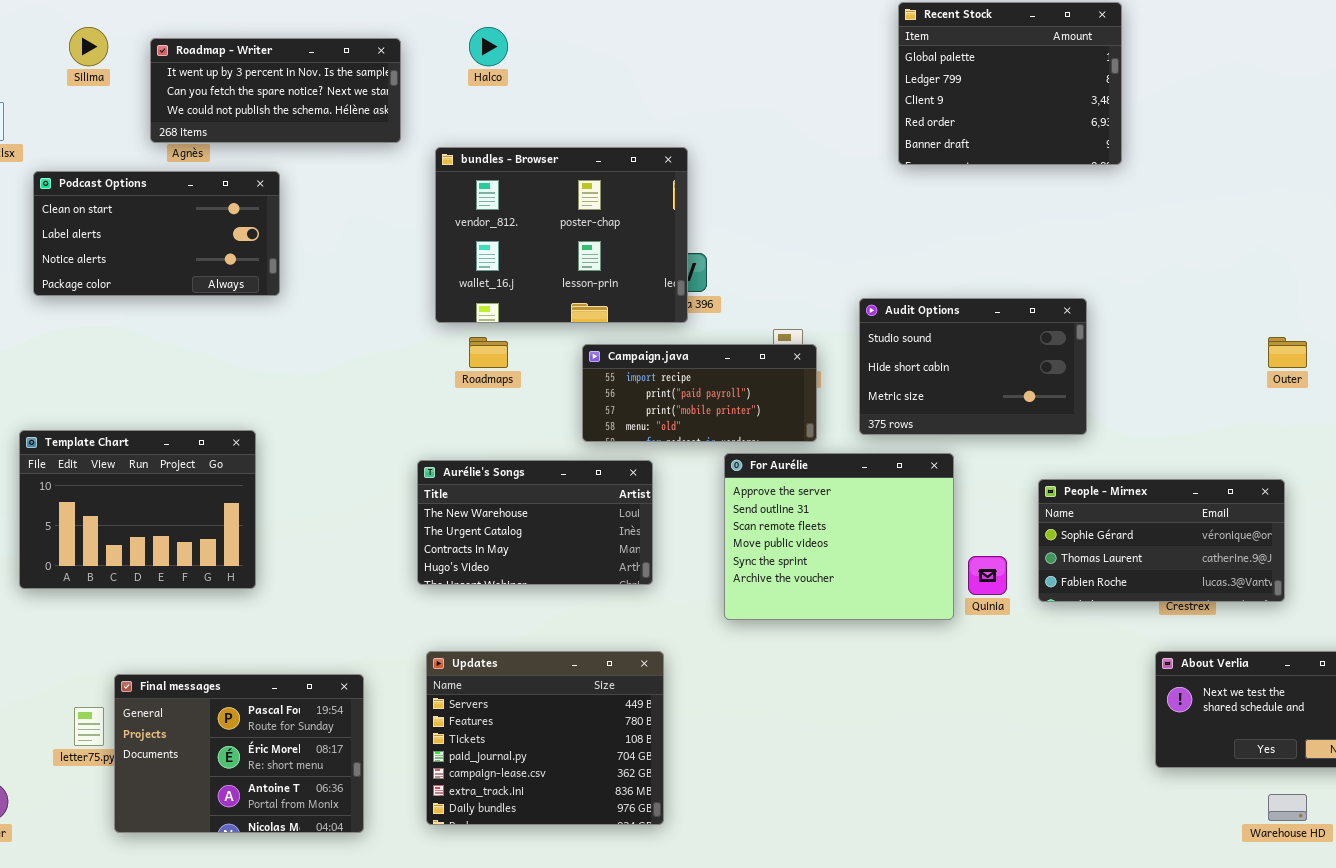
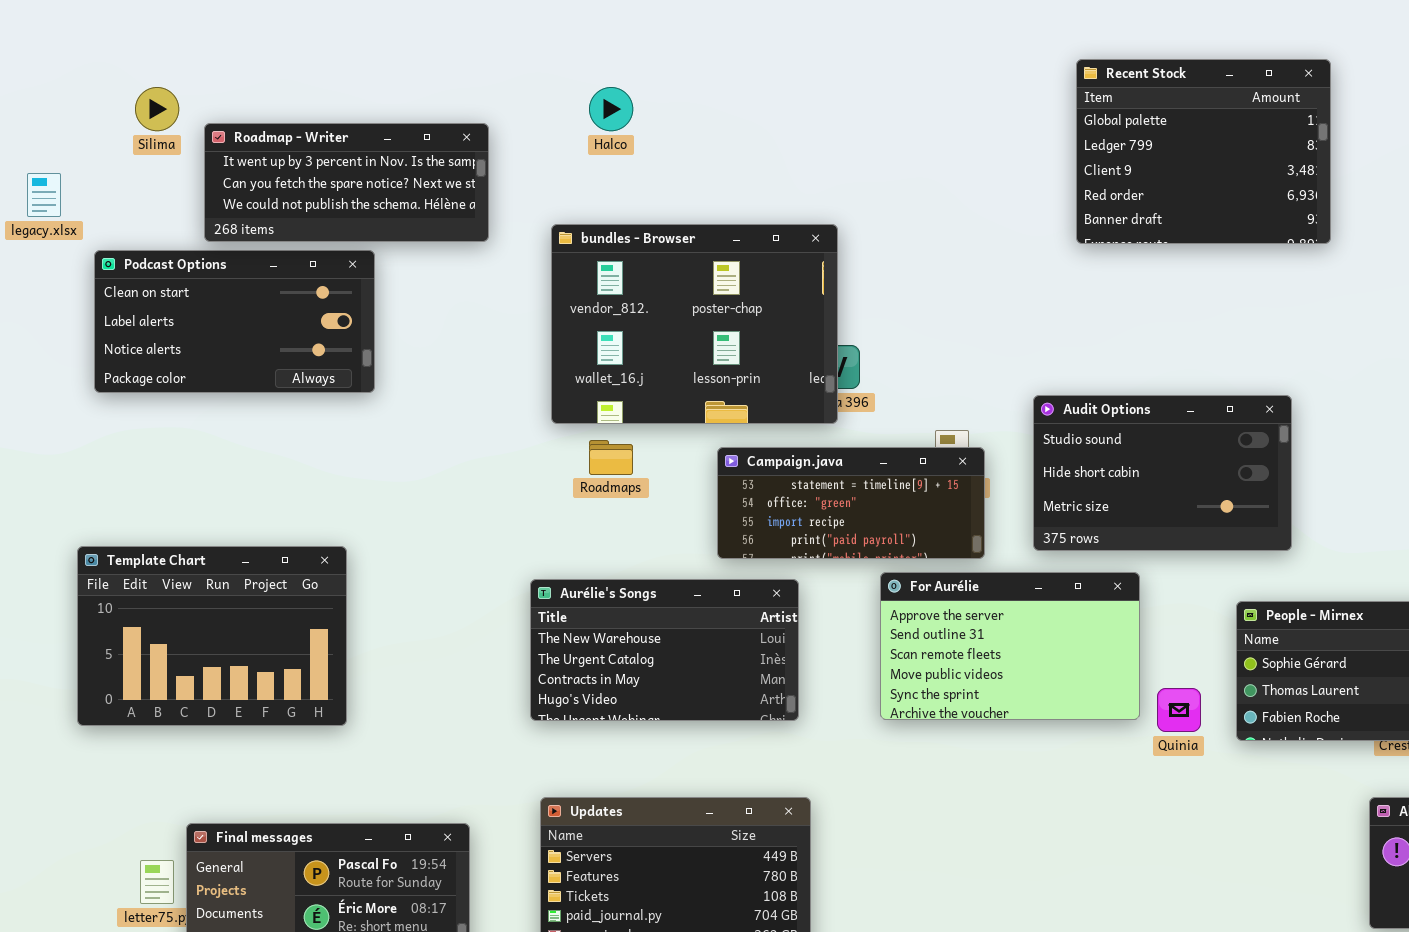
Roadmap - Writer: [150,38,401,143] -> [204,123,489,242], moved
Campaign.java: [582,344,817,442] -> [717,447,985,559], scrolled up 2 rows
For Aurélie: [724,453,954,620] -> [880,572,1140,720], resized

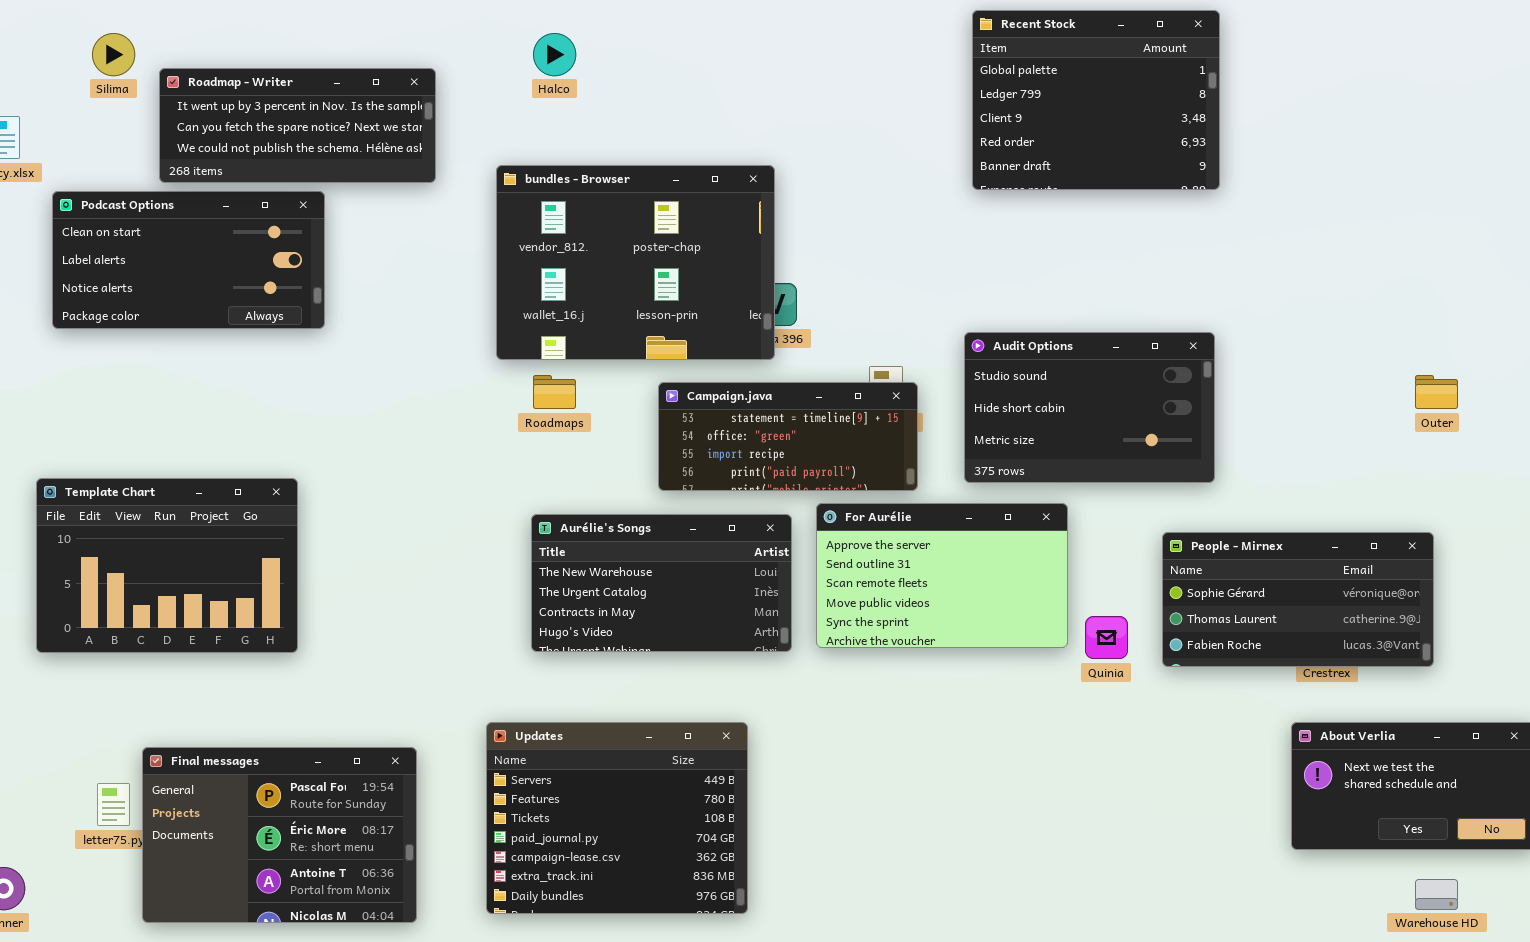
Recent Stock: [1076,59,1331,244] -> [972,10,1220,190], moved
Aurélie's Songs: [530,579,799,721] -> [531,514,792,652], moved

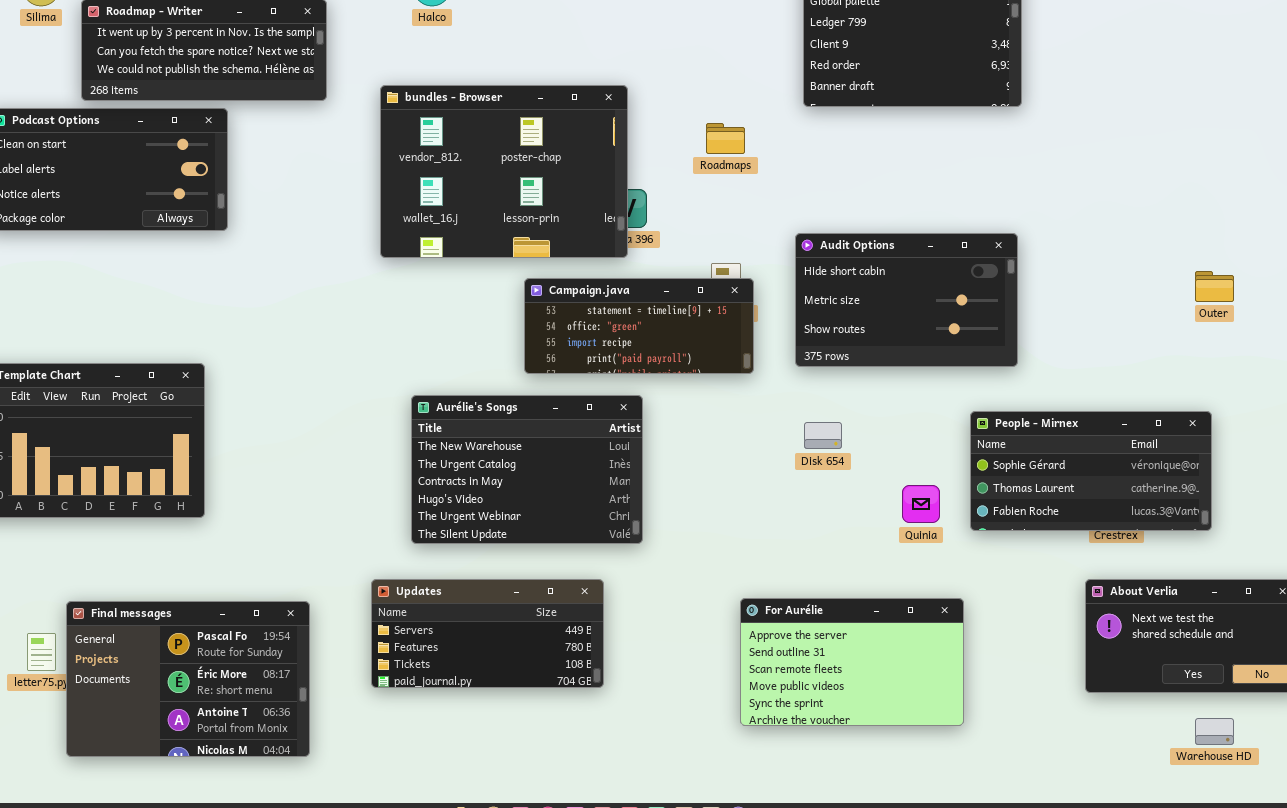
Audit Options: [964,332,1215,483] -> [795,233,1018,367], scrolled down 1 row
Roadmaps: [533,375,576,409] -> [706,123,745,154], moved
For Aurélie: [816,503,1068,648] -> [740,598,964,726], moved
Aurélie's Songs: [531,514,792,652] -> [411,395,643,544], resized
Updates: [486,722,748,914] -> [371,579,604,688], resized

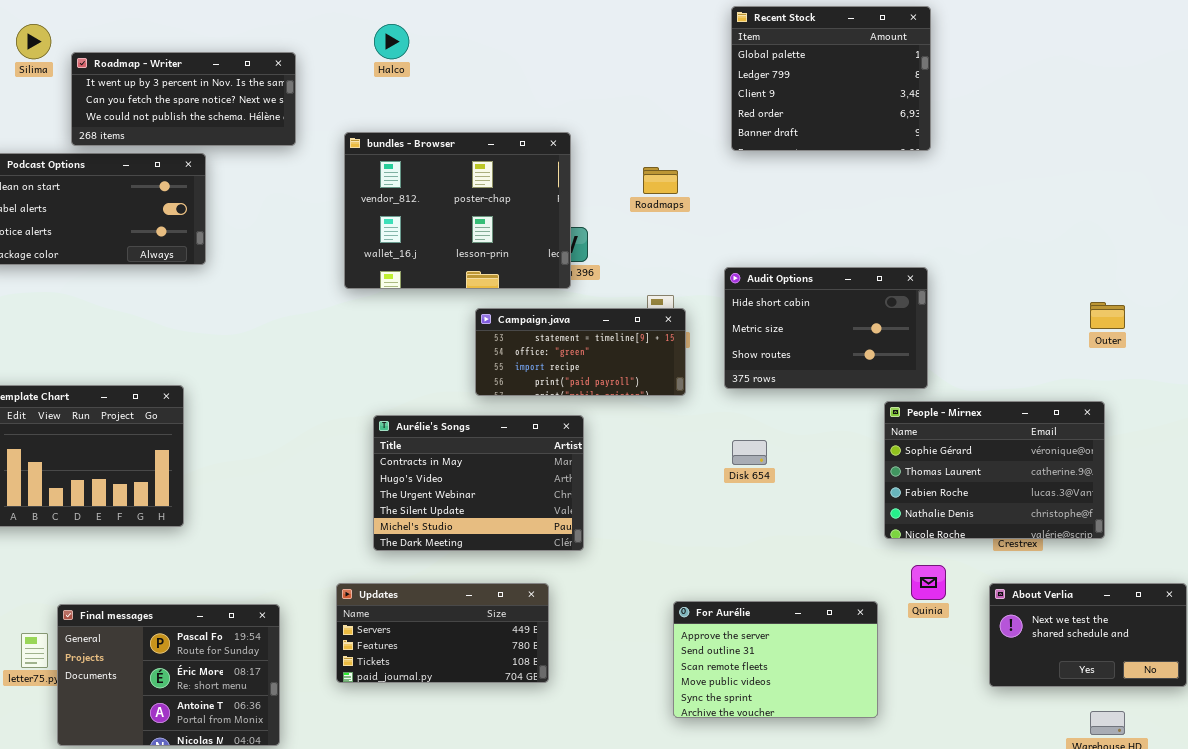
Aurélie's Songs: [411,395,643,544] -> [373,415,584,551], scrolled down 2 rows
People - Mirnex: [970,411,1212,531] -> [884,401,1105,539], resized
Quinia: [902,485,940,523] -> [911,565,946,600], moved

